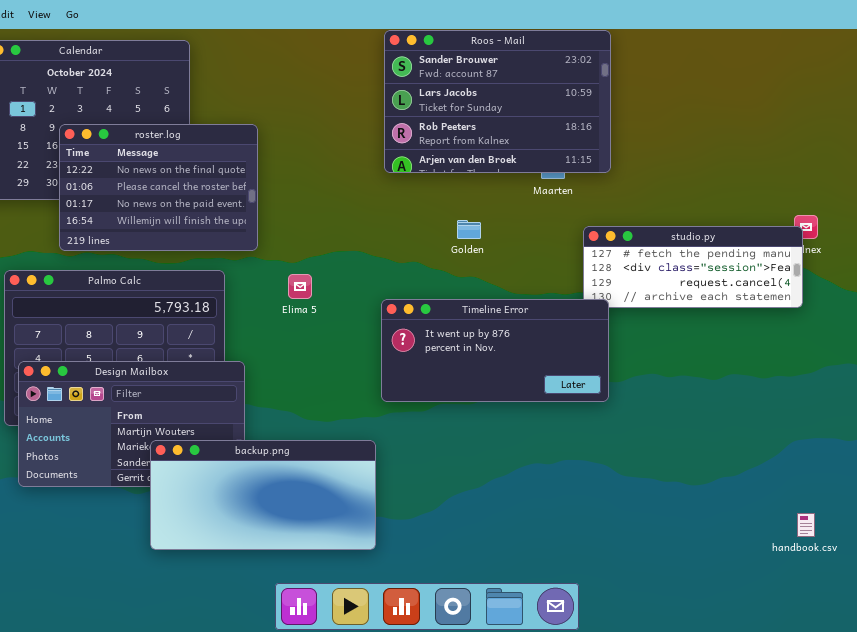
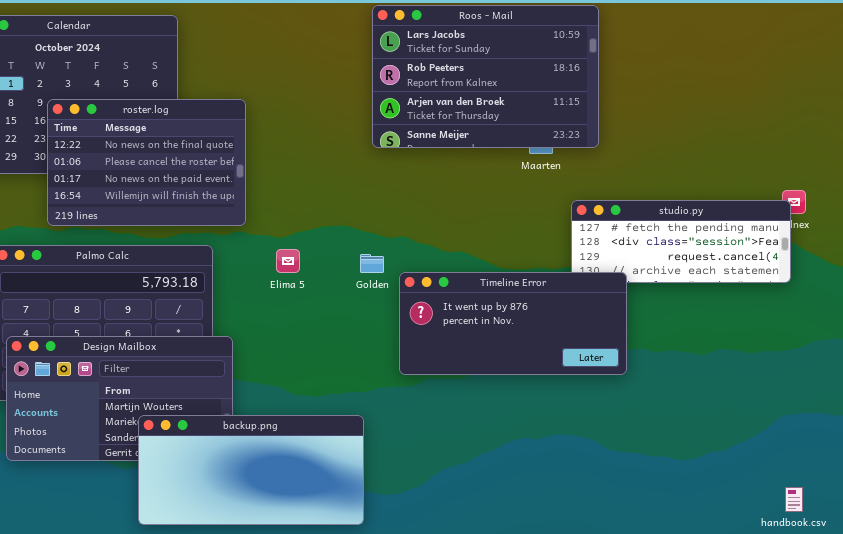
Roos - Mail: [384,30,611,173] -> [372,5,599,148], scrolled down 1 row
Golden: [457,220,481,239] -> [360,254,384,273], moved
Timeline Error: [381,299,609,402] -> [399,272,627,375], moved

